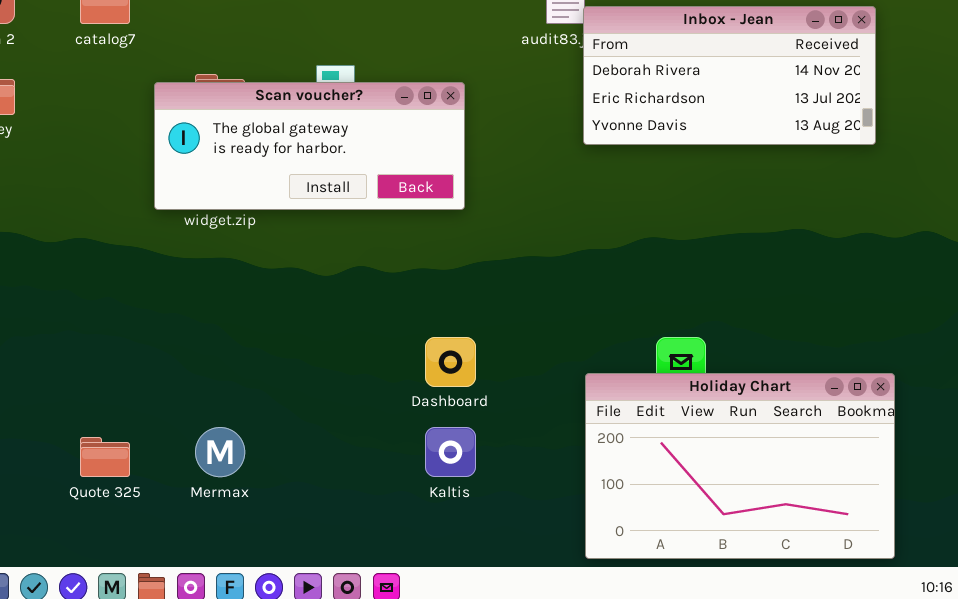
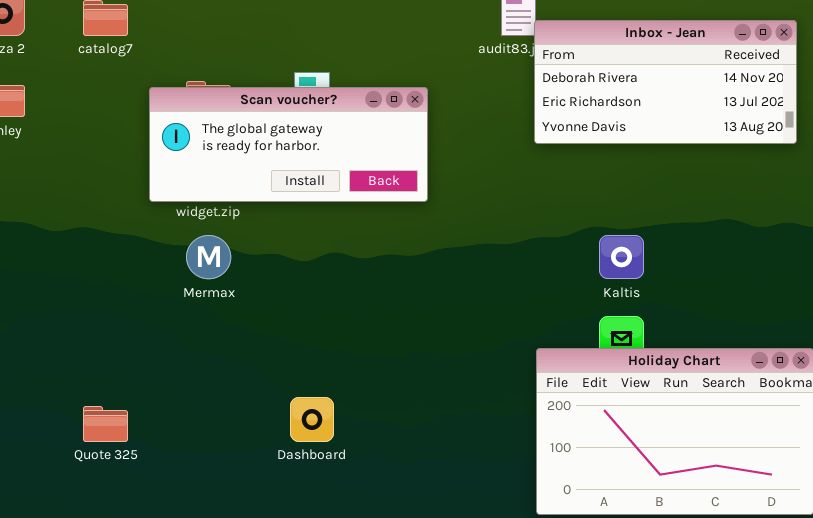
Dashboard: [425,337,476,387] -> [290,397,334,442], moved
Mermax: [195,427,245,477] -> [186,235,231,279], moved
Kaltis: [425,427,476,477] -> [599,235,644,279], moved

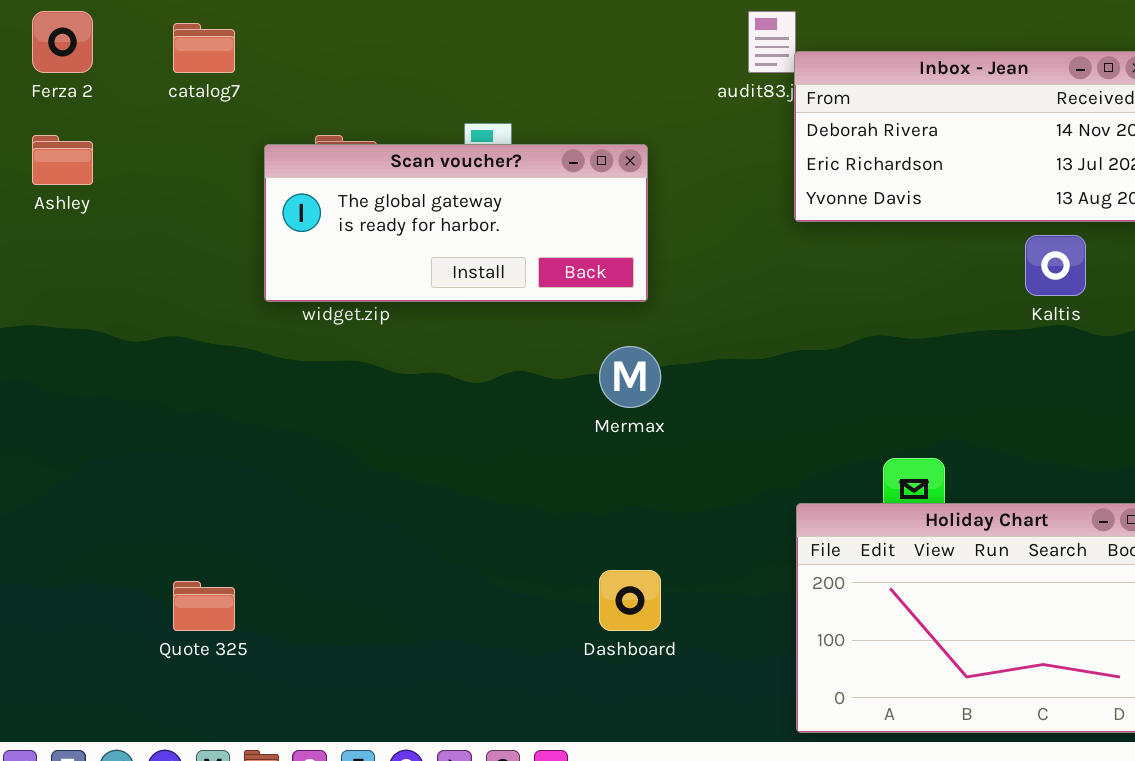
Mermax: [186,235,231,279] -> [599,346,661,408], moved
Kaltis: [599,235,644,279] -> [1025,235,1086,296], moved
Dashboard: [290,397,334,442] -> [599,570,661,631], moved

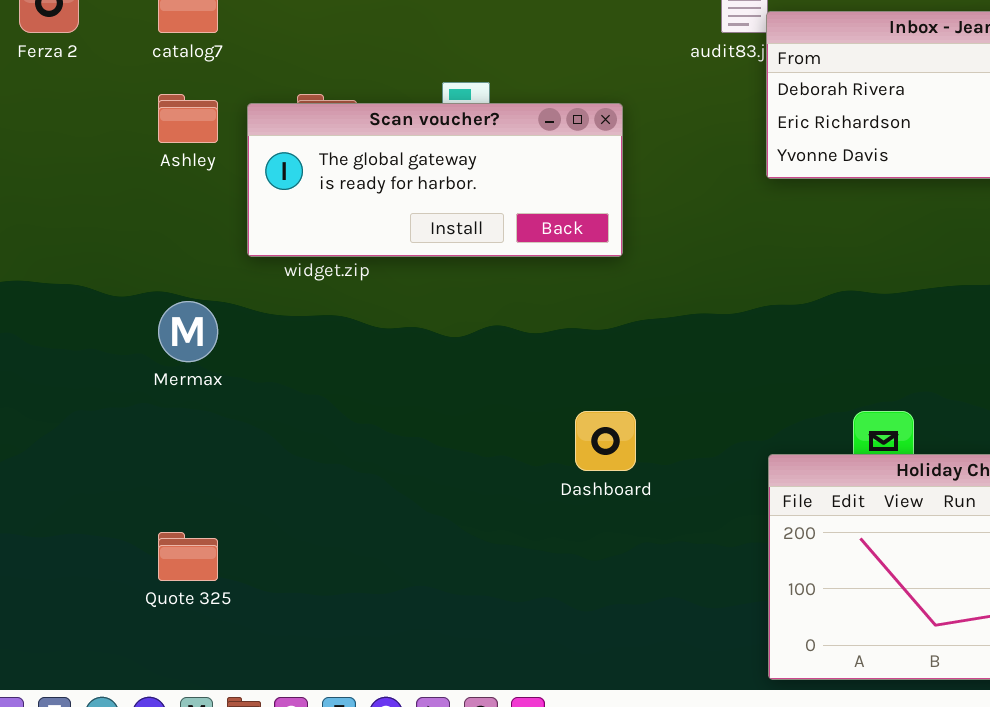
Ashley: [32,135,93,185] -> [158,94,218,143], moved
Mermax: [599,346,661,408] -> [158,301,218,362], moved
Dashboard: [599,570,661,631] -> [575,411,636,471], moved

